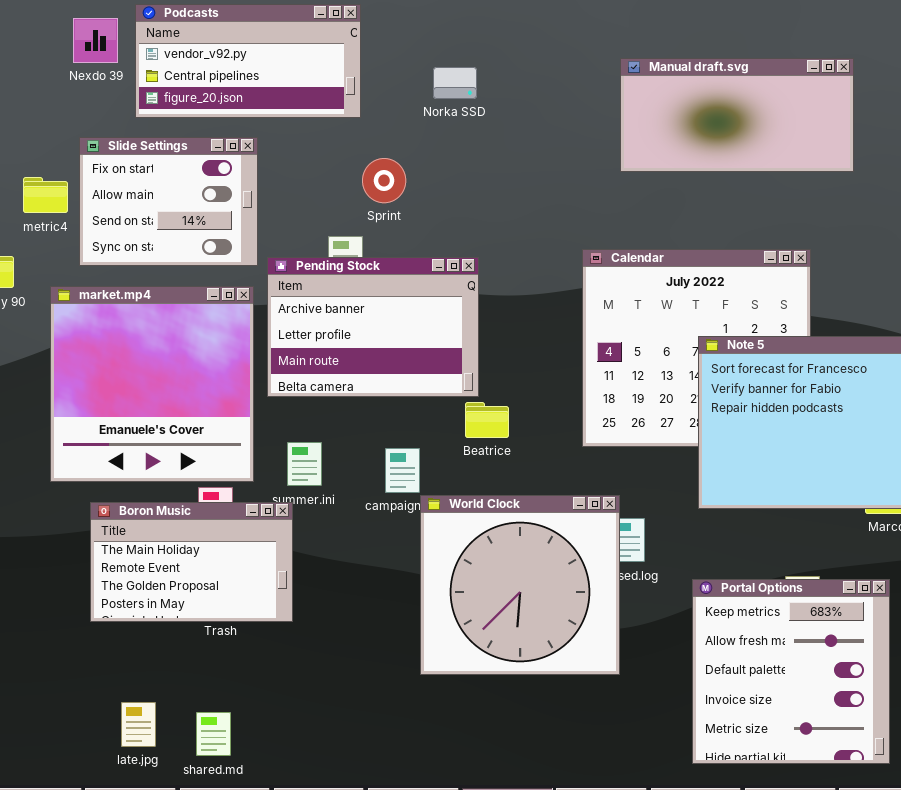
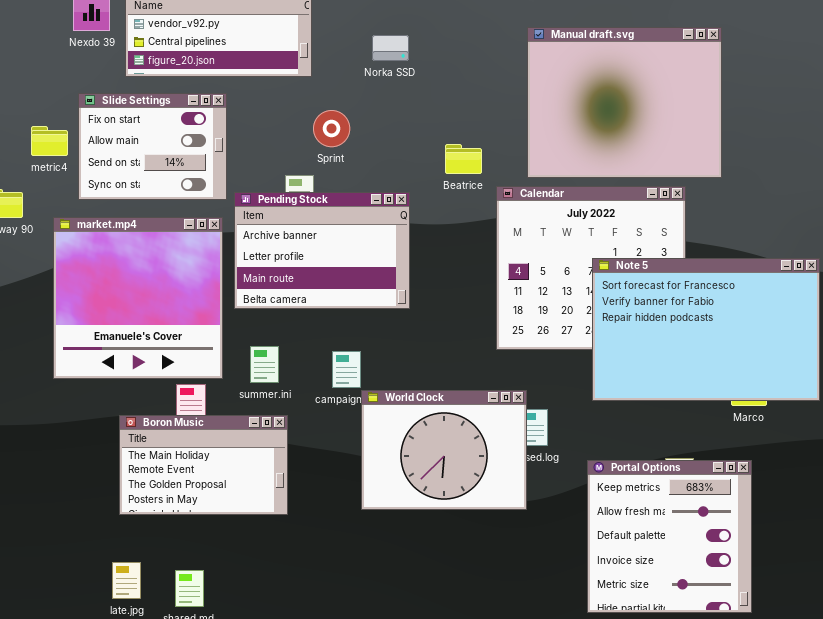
Manual draft.svg: [620,58,854,172] -> [527,27,722,178], resized
Beatrice: [465,402,509,438] -> [445,144,482,174], moved
World Clock: [420,495,620,675] -> [361,390,527,510], resized
Boron Music: [90,502,293,622] -> [119,415,288,515], moved

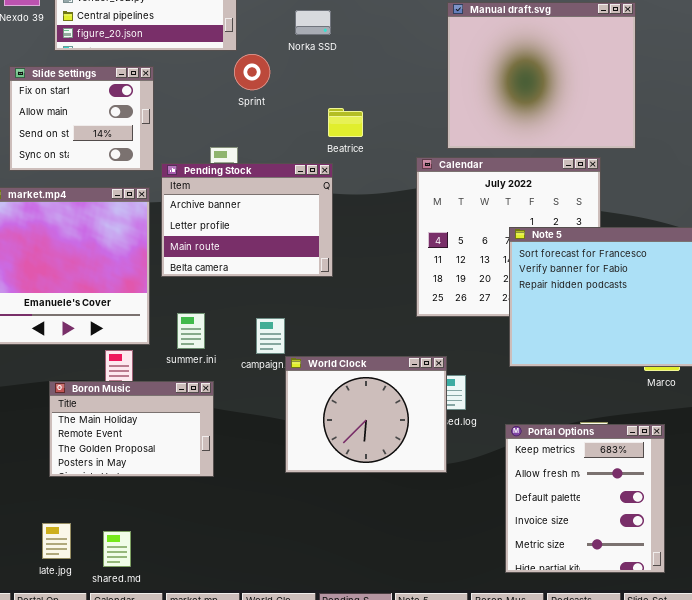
Sprint: [313,110,350,147] -> [234,54,270,90], moved
Beatrice: [445,144,482,174] -> [328,108,363,137], moved

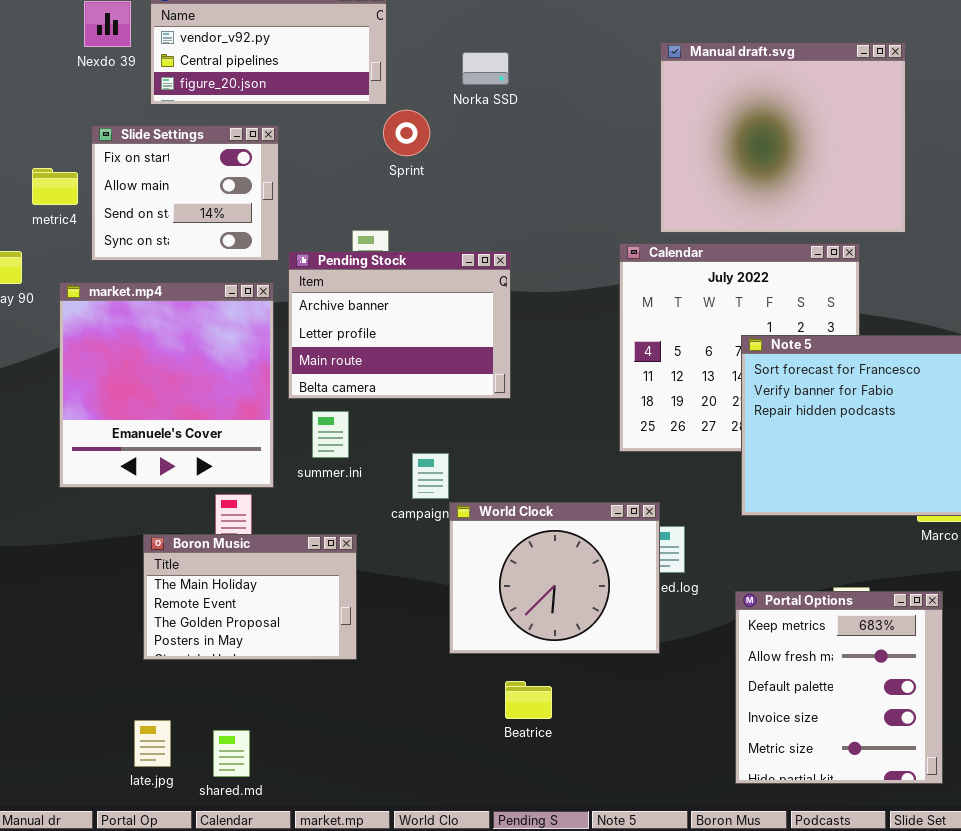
Beatrice: [328,108,363,137] -> [505,681,552,719], moved
summer.ini: [177,313,205,349] -> [312,411,349,458], moved

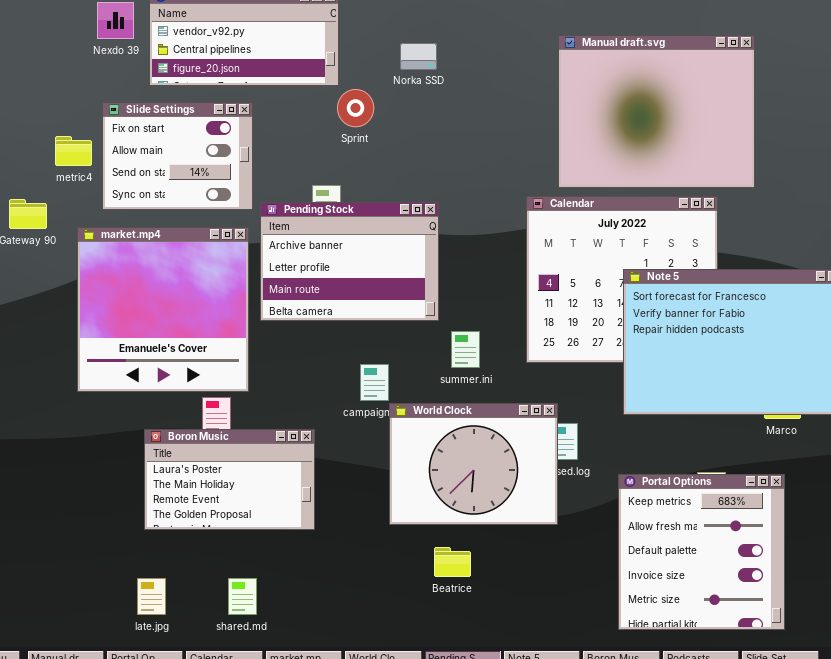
summer.ini: [312,411,349,458] -> [451,331,480,368], moved
Boron Music: [143,534,357,660] -> [144,429,315,530], scrolled up 1 row
shared.md: [213,730,250,777] -> [228,578,257,615], moved

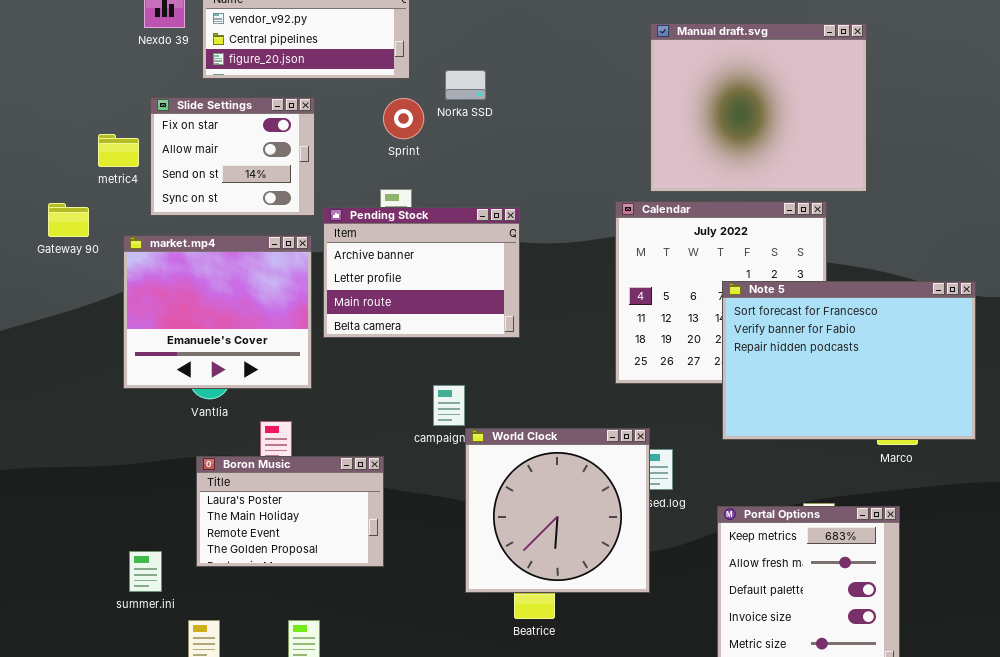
Norka SSD: [400,43,437,70] -> [445,70,486,100], moved
Sprint: [337,89,374,127] -> [383,98,424,139], moved
market.mp4: [77,227,249,392] -> [123,235,312,389], resized
summer.ini: [451,331,480,368] -> [129,551,162,592], moved
World Clock: [389,403,558,525] -> [465,428,650,593], resized

